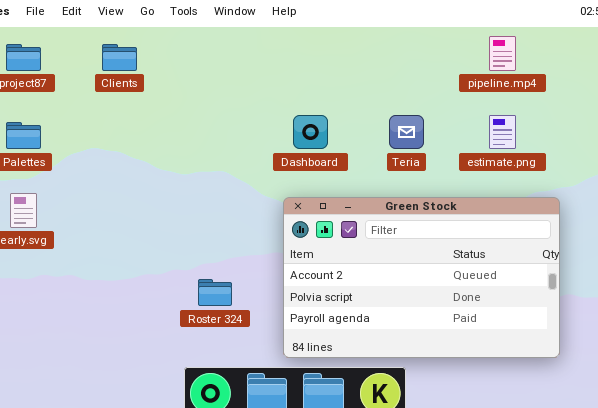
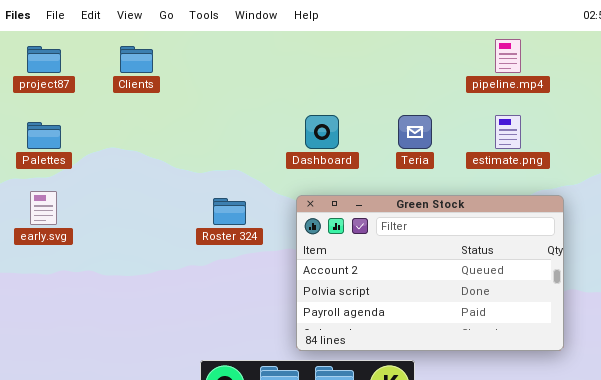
Roster 324: [198,279,232,306] -> [213,198,246,225], moved

